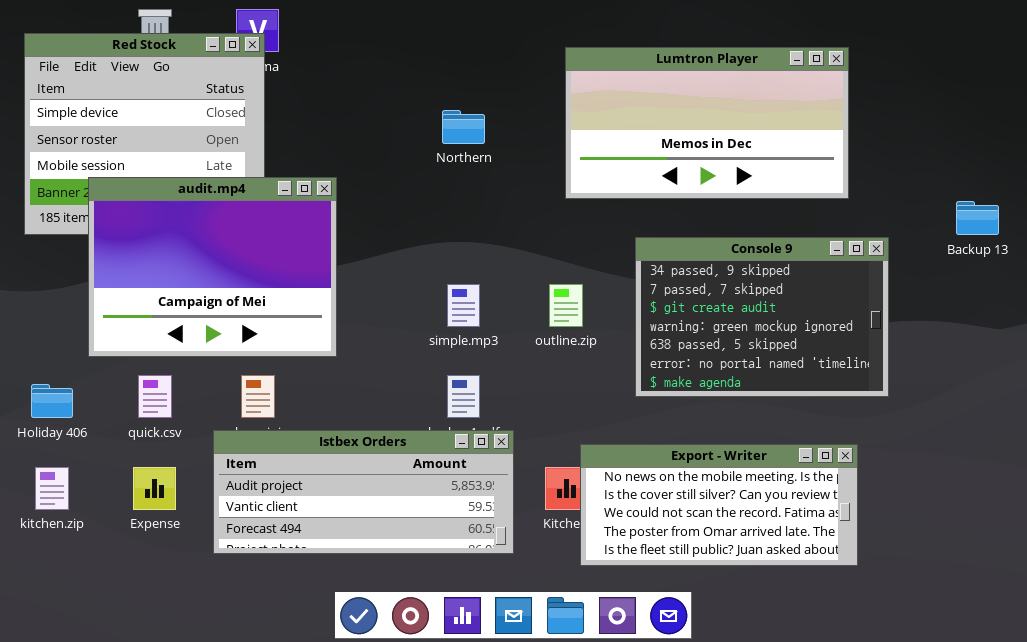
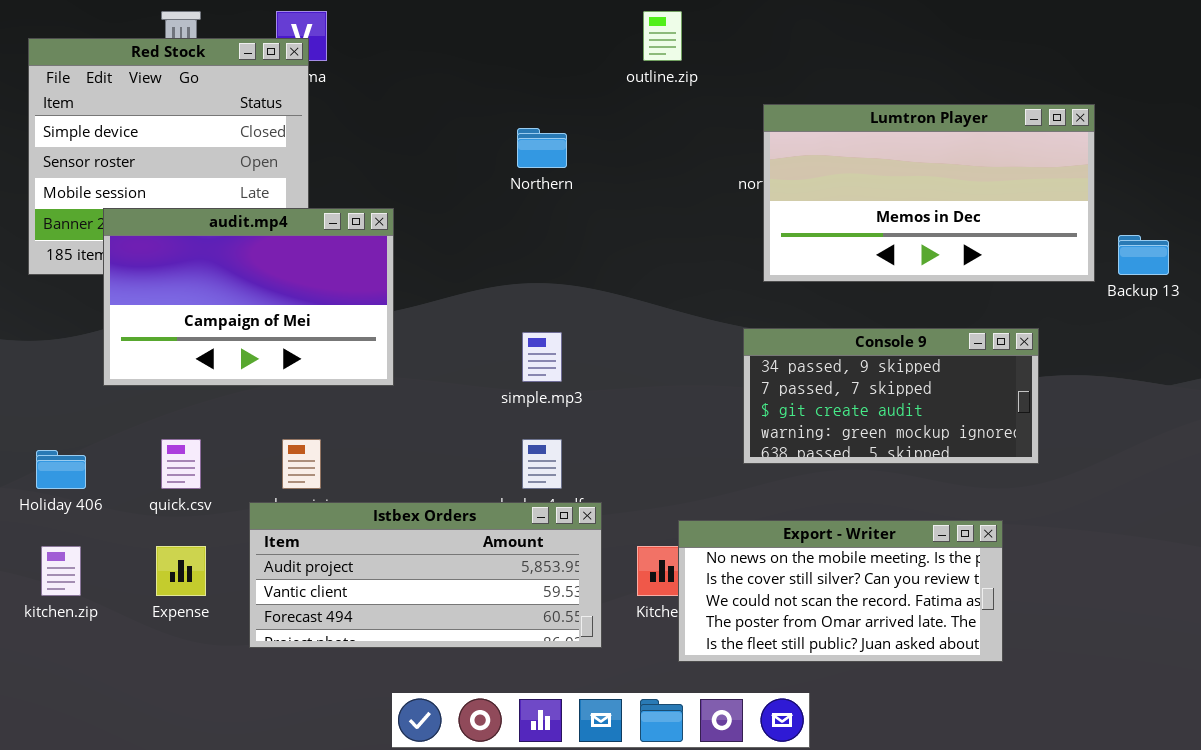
Lumtron Player: [565,47,849,199] -> [763,104,1095,282], moved
audit.mp4: [88,177,337,357] -> [103,208,394,386], resized
Console 9: [635,237,889,397] -> [743,328,1039,464], resized
outline.zip: [549,284,583,327] -> [643,11,682,61], moved

